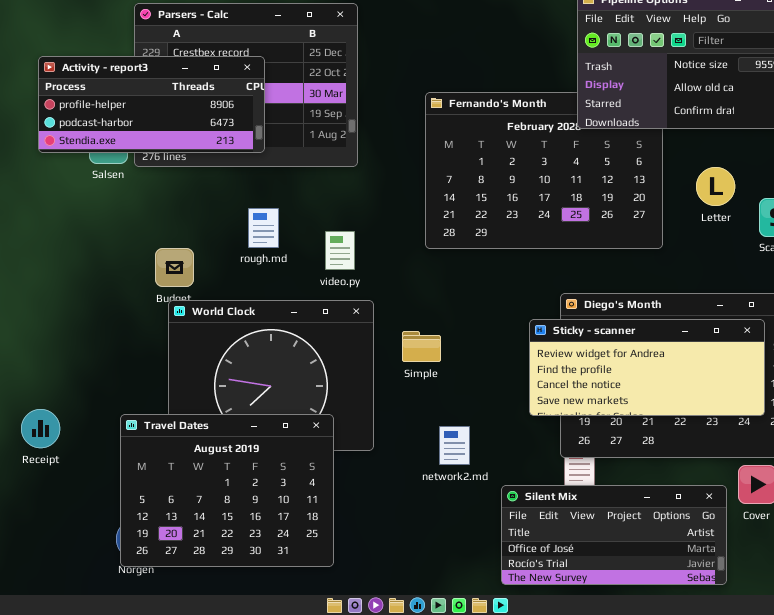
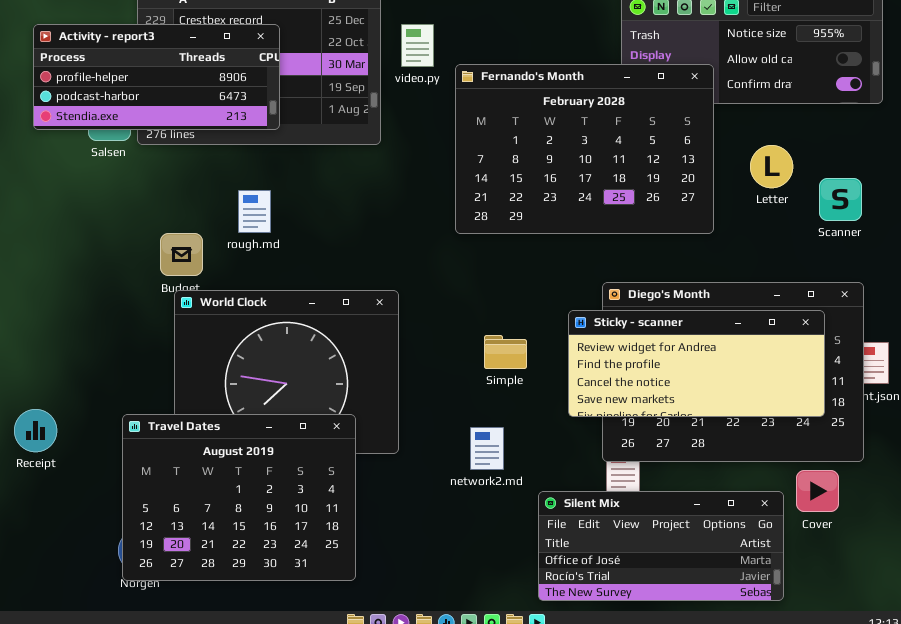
Fernando's Month: [425,92,663,249] -> [455,64,714,234], raised
rough.md: [248,208,279,248] -> [238,190,271,233], moved
video.py: [325,231,355,270] -> [401,24,434,67], moved
Simple: [402,331,441,362] -> [484,335,527,369], moved

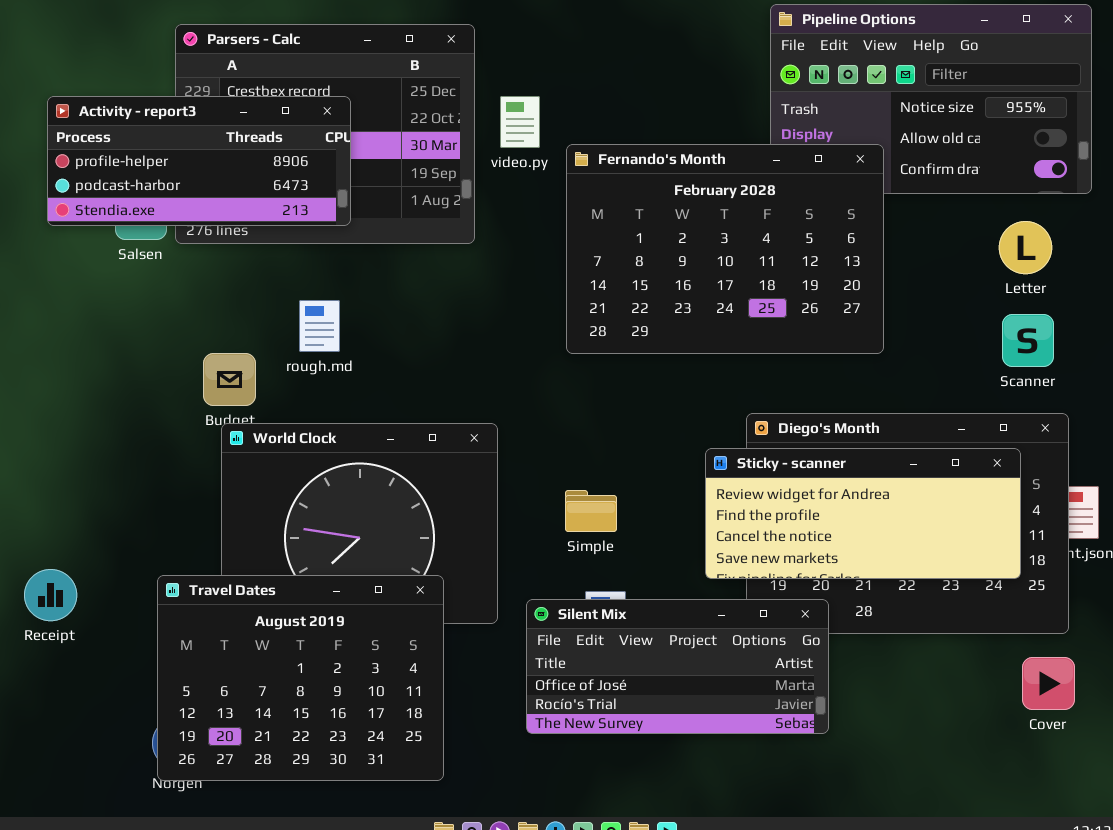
Letter: [750,145,793,188] -> [999,221,1052,274], moved
Scanner: [819,178,862,221] -> [1002,314,1054,367], moved
Simple: [484,335,527,369] -> [565,490,617,532], moved
Cover: [796,470,839,512] -> [1022,657,1075,710], moved
Silent Mix: [538,491,784,601] -> [526,599,829,734], moved

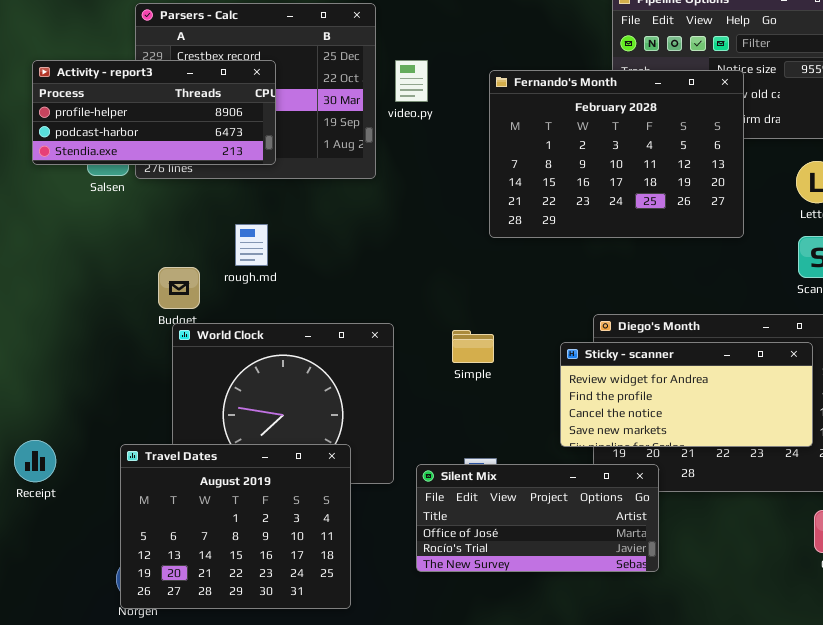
Fernando's Month: [566,144,884,354] -> [489,70,744,238], moved
Simple: [565,490,617,532] -> [452,330,494,363], moved

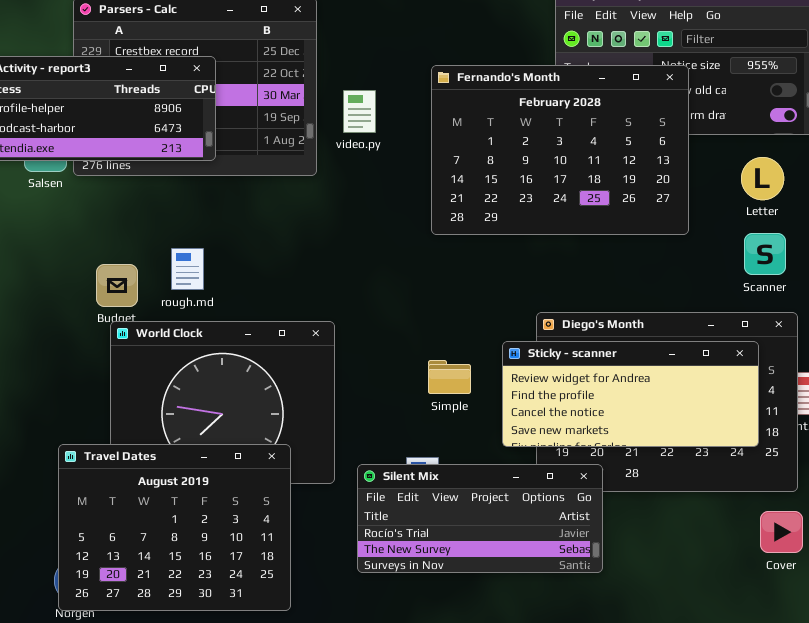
video.py: [395,60,428,102] -> [343,90,376,133], moved
rough.md: [235,224,268,266] -> [171,248,204,290], moved
Simple: [452,330,494,363] -> [428,360,471,394], moved
Silent Mix: [416,464,659,572] -> [357,464,603,573], scrolled down 1 row

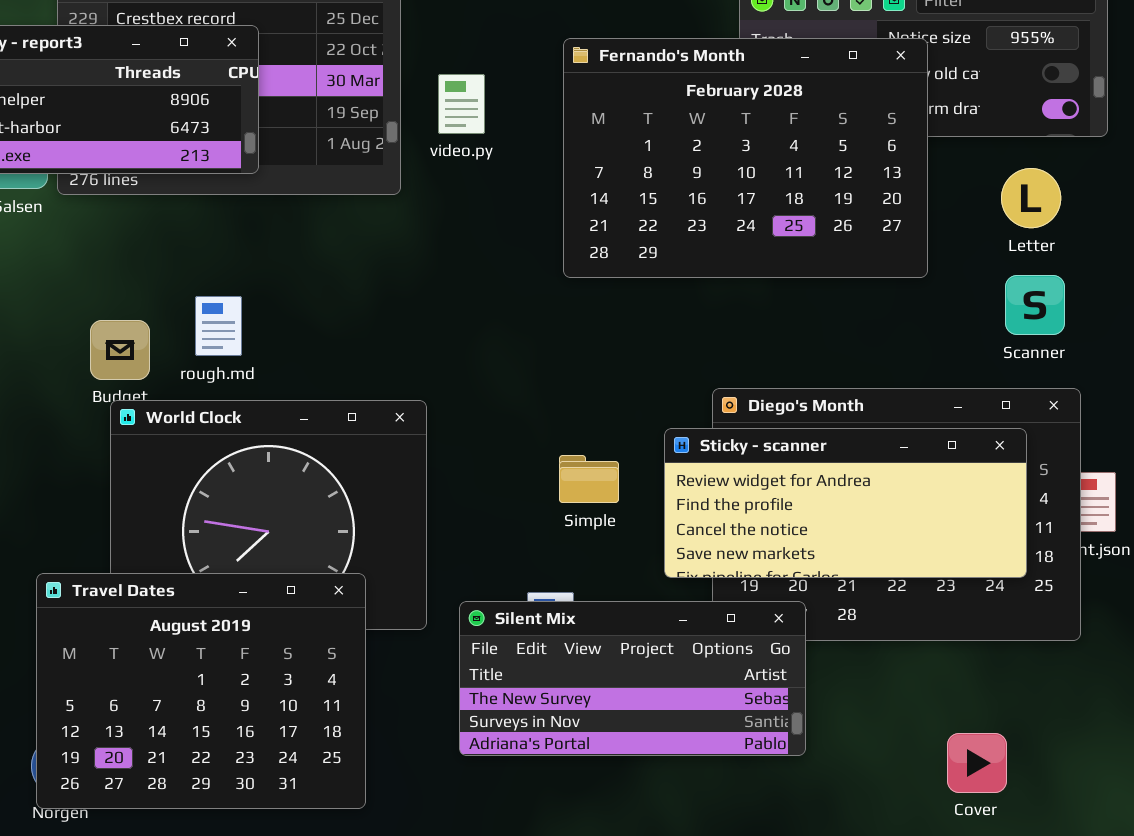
Silent Mix: [357,464,603,573] -> [459,601,806,756], scrolled down 1 row
Cover: [760,511,803,553] -> [947,733,1007,793], moved

